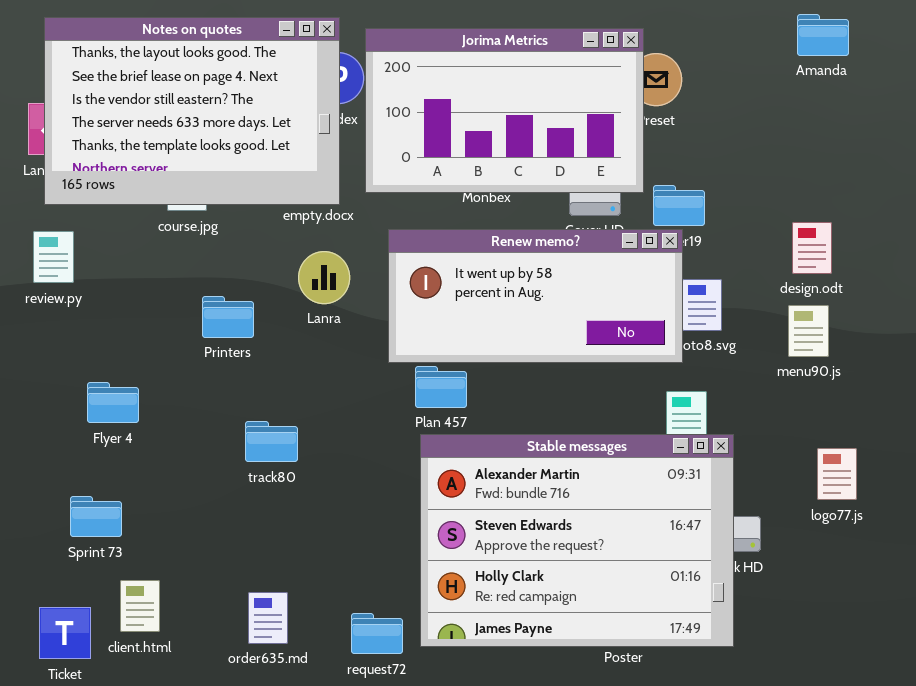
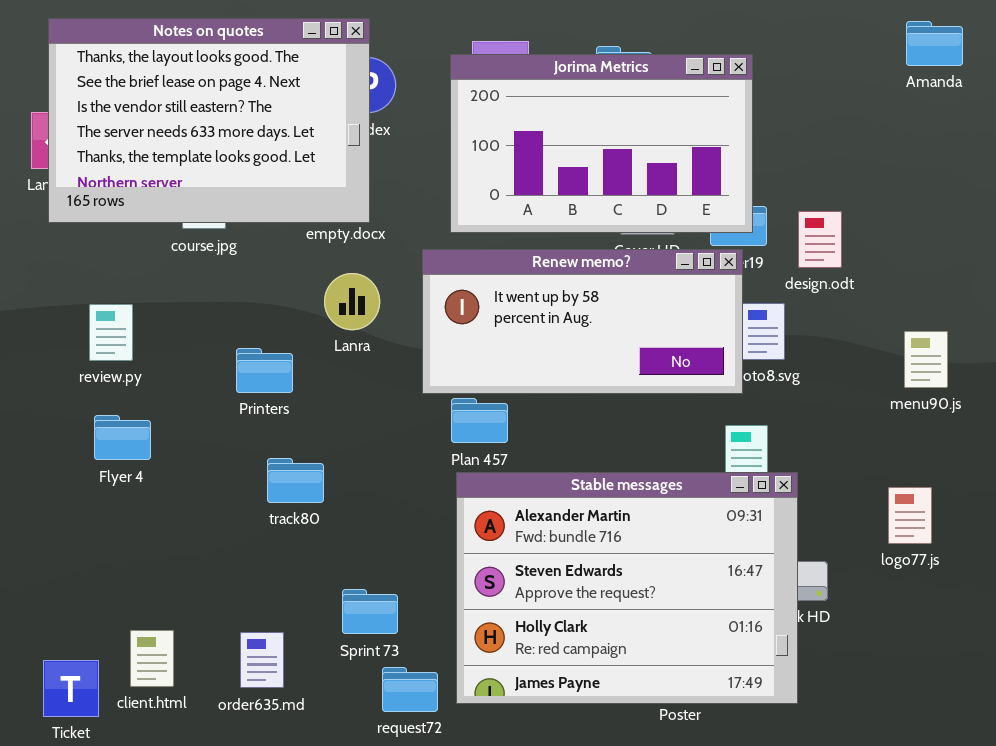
Amanda: [797,14,849,56] -> [906,21,963,66], moved
Jorima Metrics: [365,28,644,193] -> [450,54,753,233], moved
design.odt: [792,222,832,274] -> [798,211,842,268], moved
review.py: [33,231,74,283] -> [89,304,133,361], moved
Printers: [202,296,254,338] -> [236,348,293,393], moved
menu90.js: [788,305,829,357] -> [904,331,948,388], moved
Sprint 73: [70,496,122,537] -> [342,589,398,634], moved
order635.md: [248,592,288,644] -> [240,632,284,688], moved

